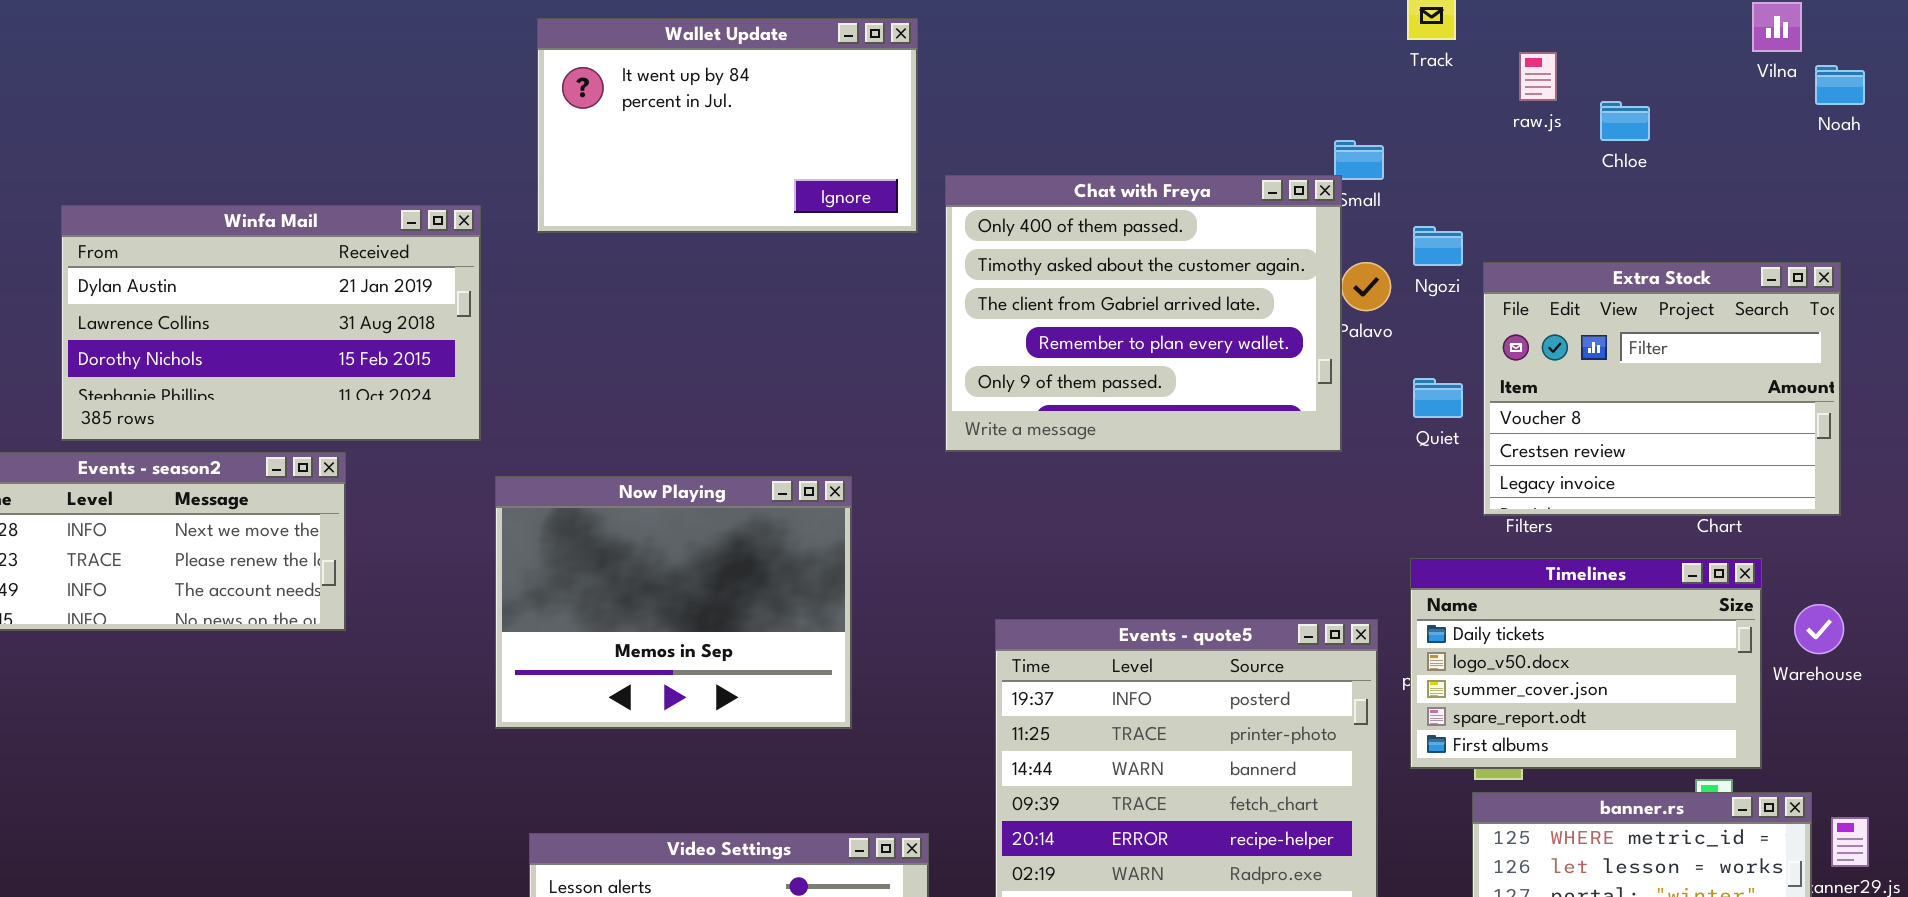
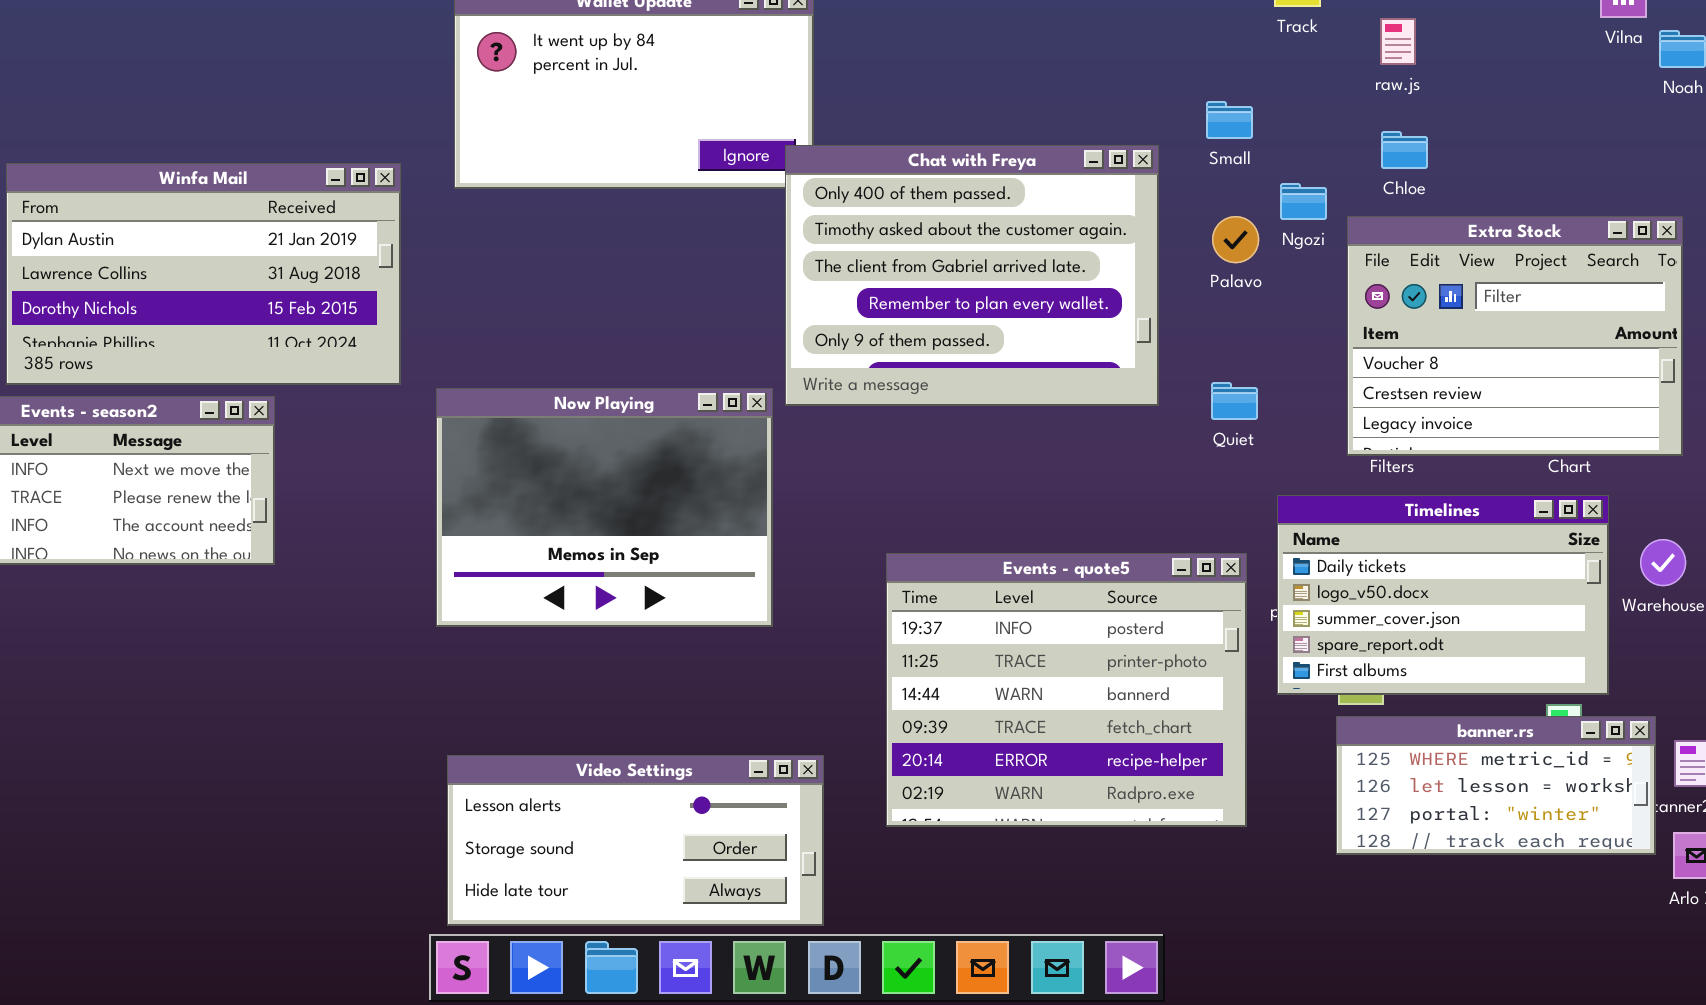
Chloe: [1600,101,1650,141] -> [1381,131,1428,169], moved
Chat with Freya: [945,175,1342,452] -> [785,145,1159,406], moved
Quiet: [1413,378,1463,418] -> [1211,382,1258,420], moved
Now Playing: [495,476,852,729] -> [436,388,773,627], moved

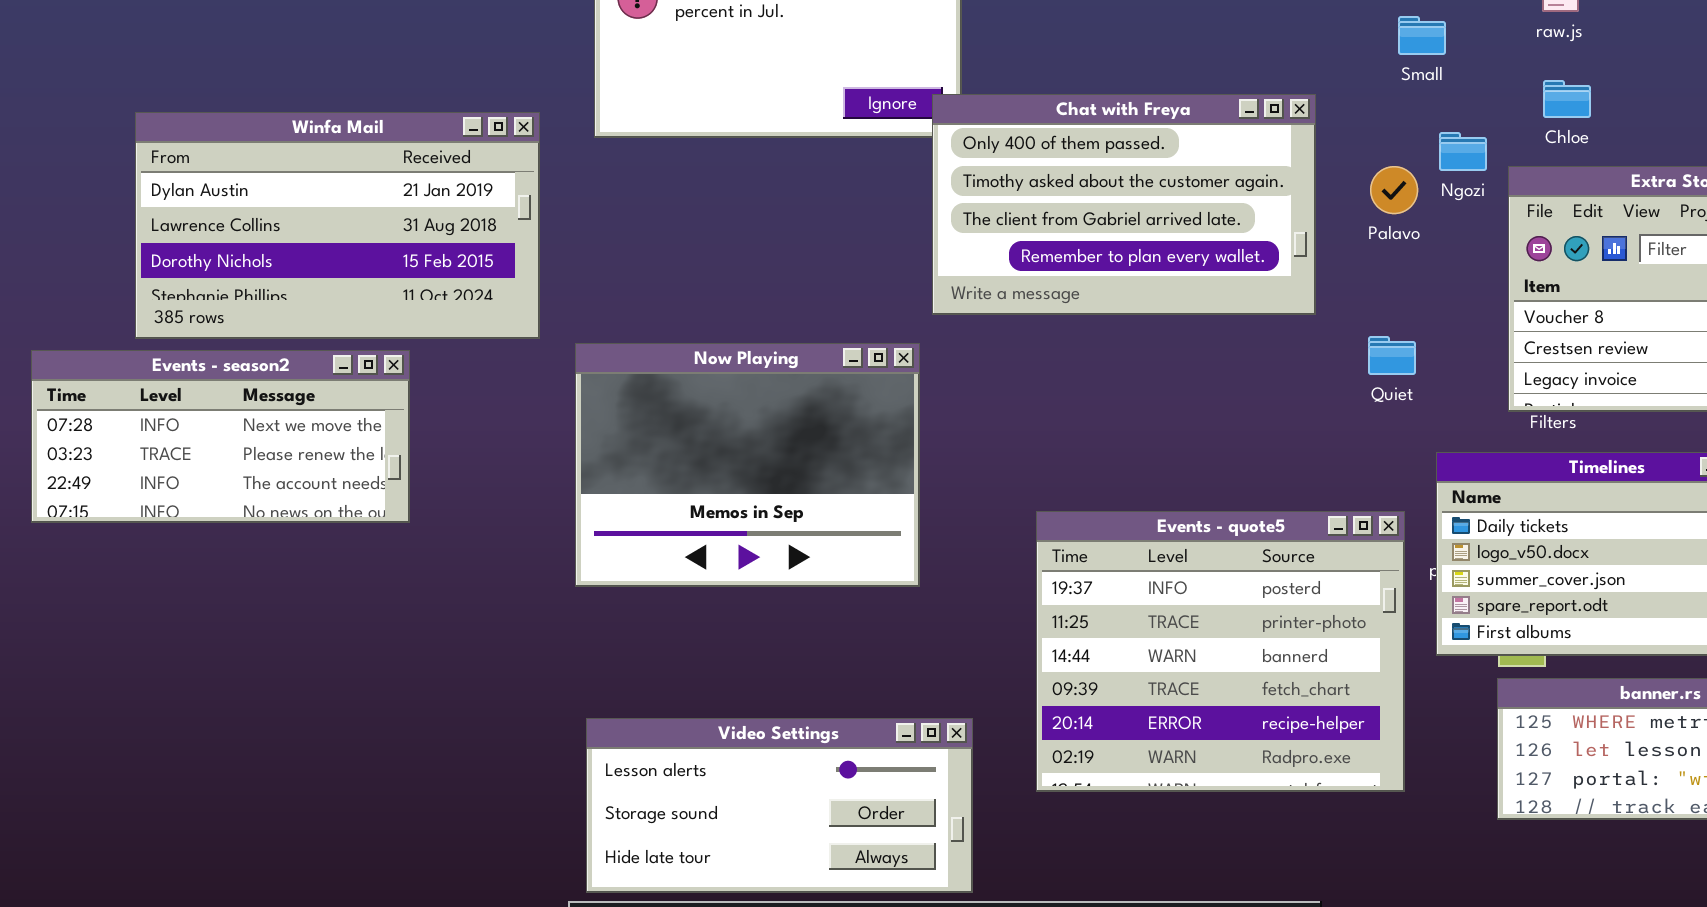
Small: [1206,101,1253,139] -> [1398,16,1446,55], moved
Chat with Freya: [785,145,1159,406] -> [932,94,1316,315], resized

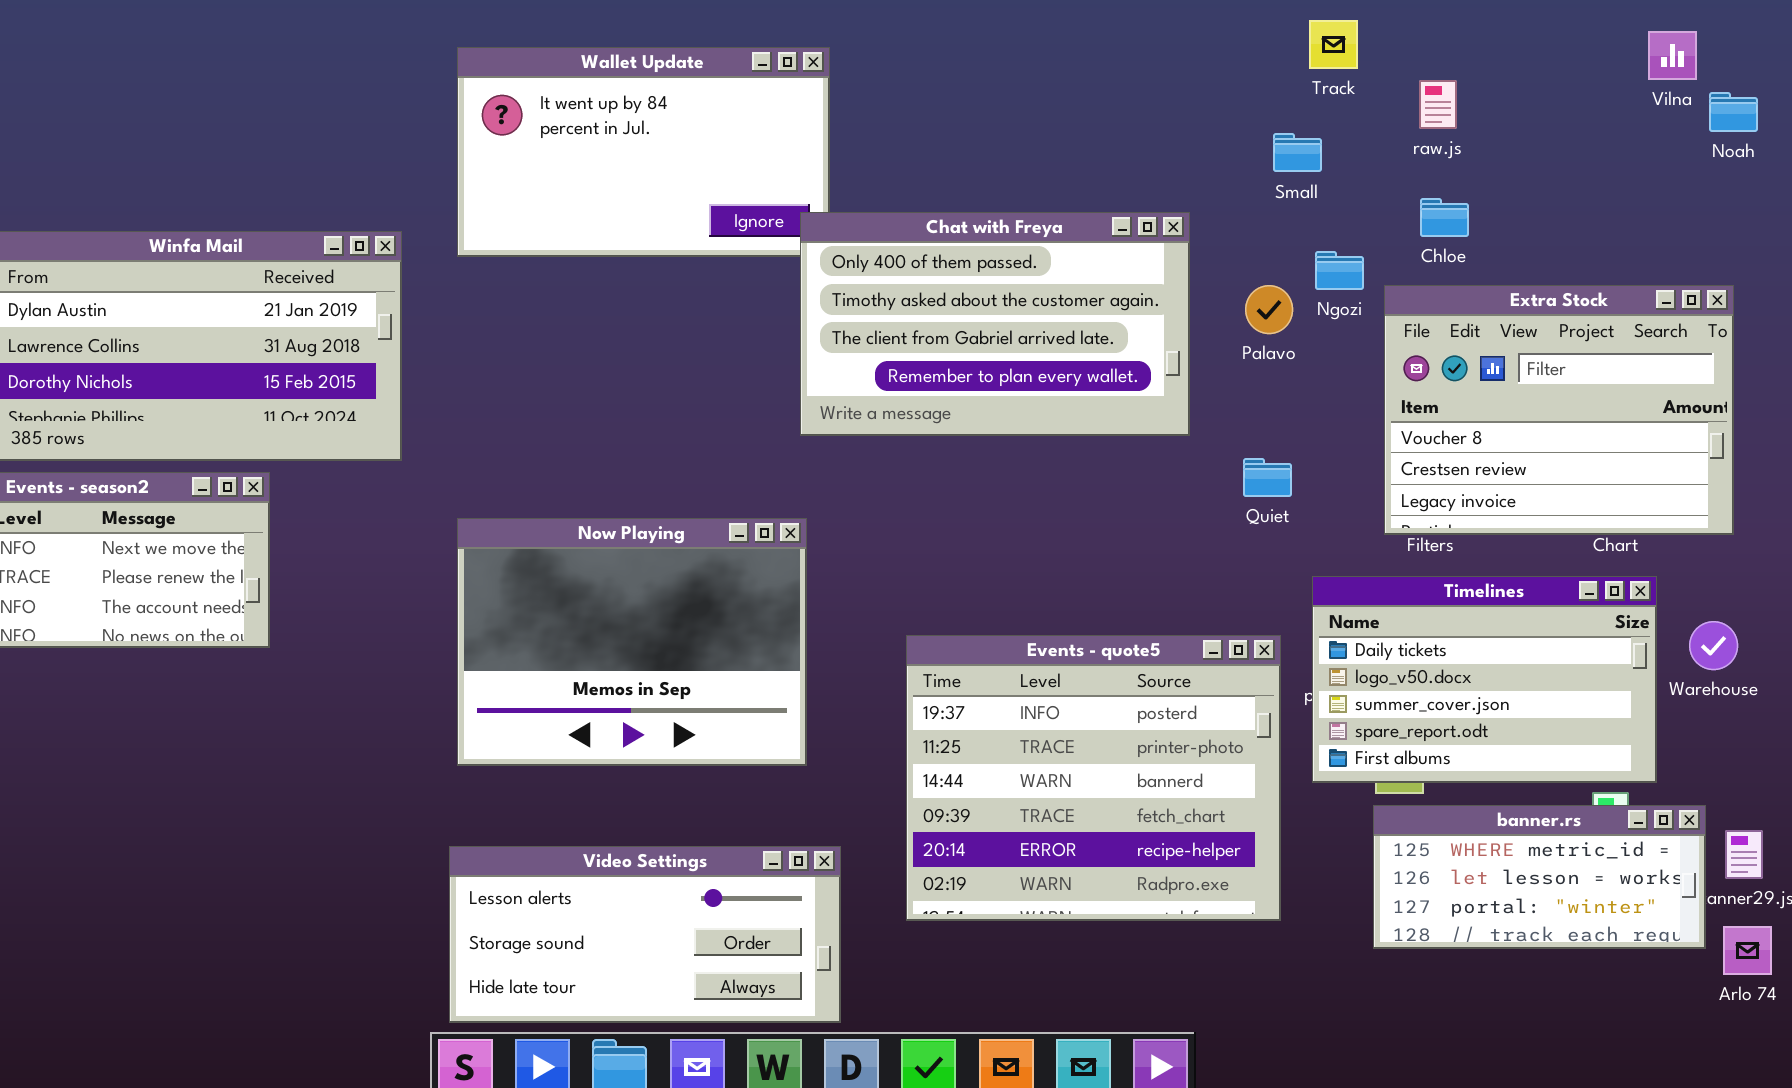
Now Playing: [575,343,920,587] -> [457,518,807,766], moved

